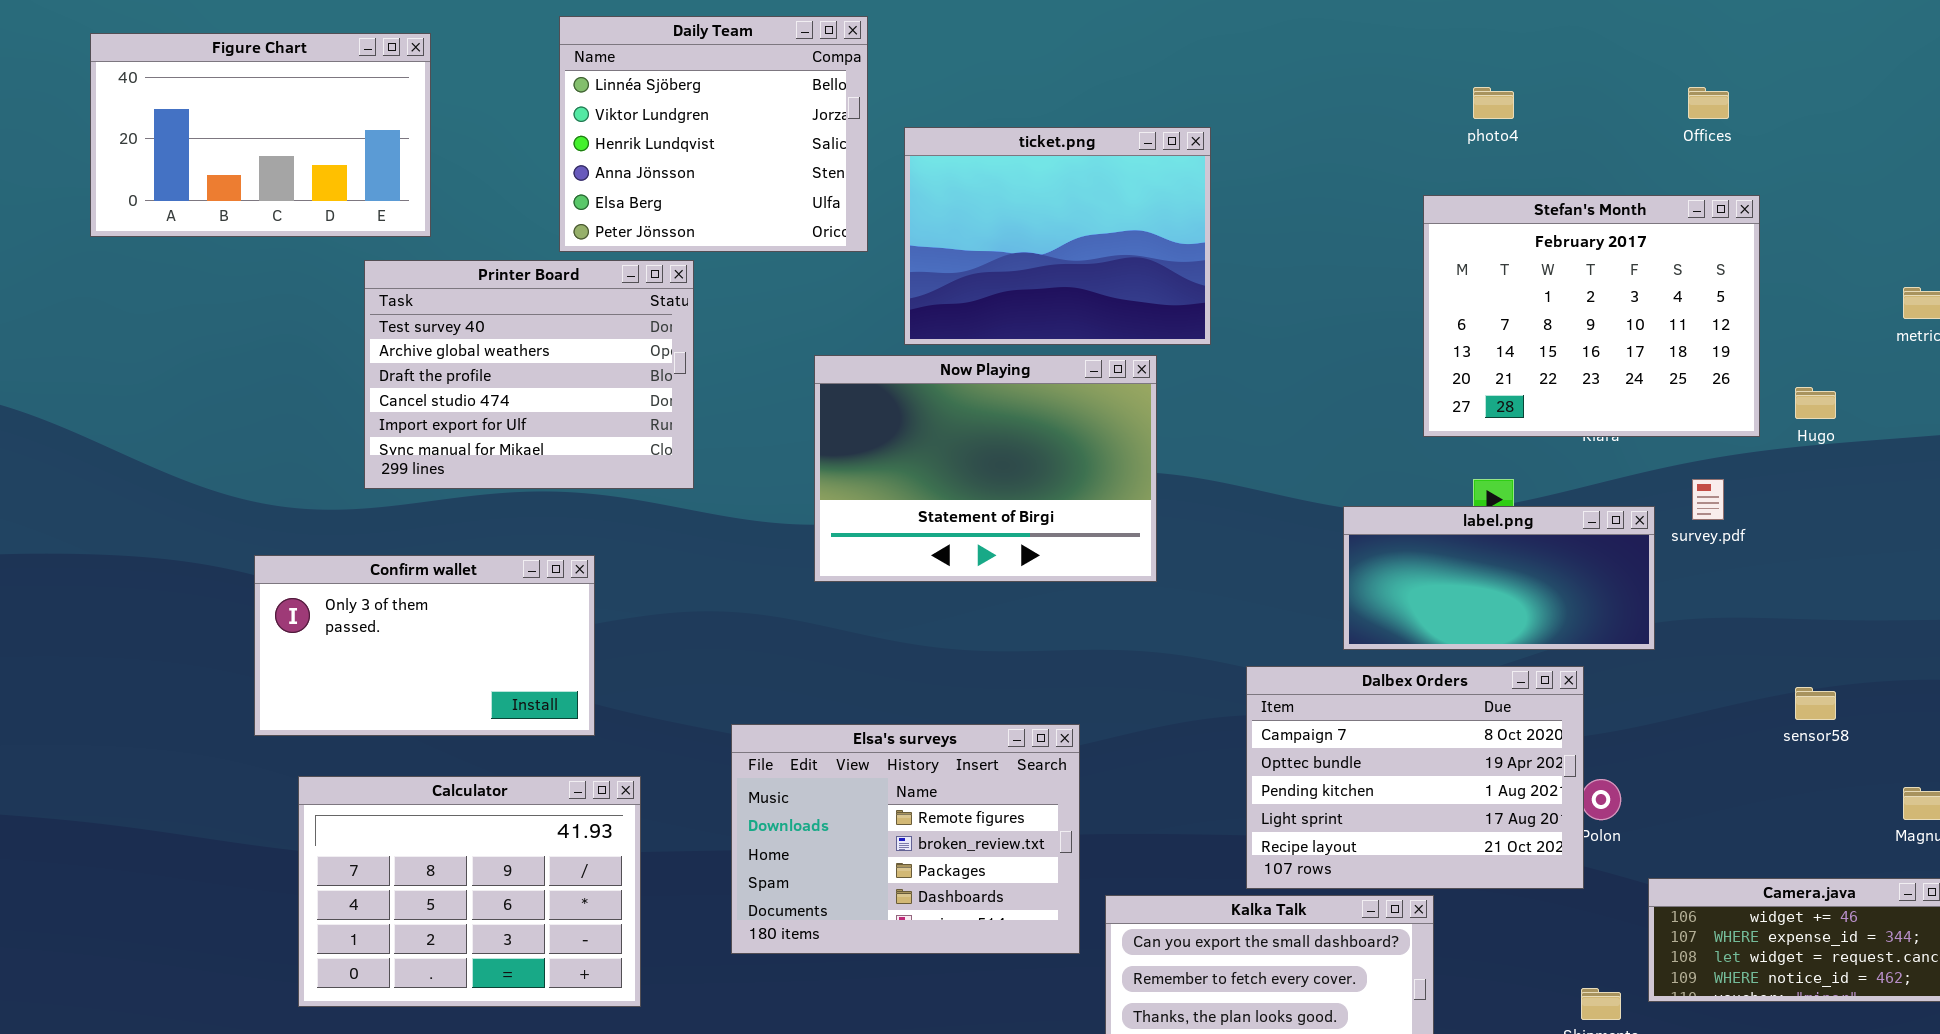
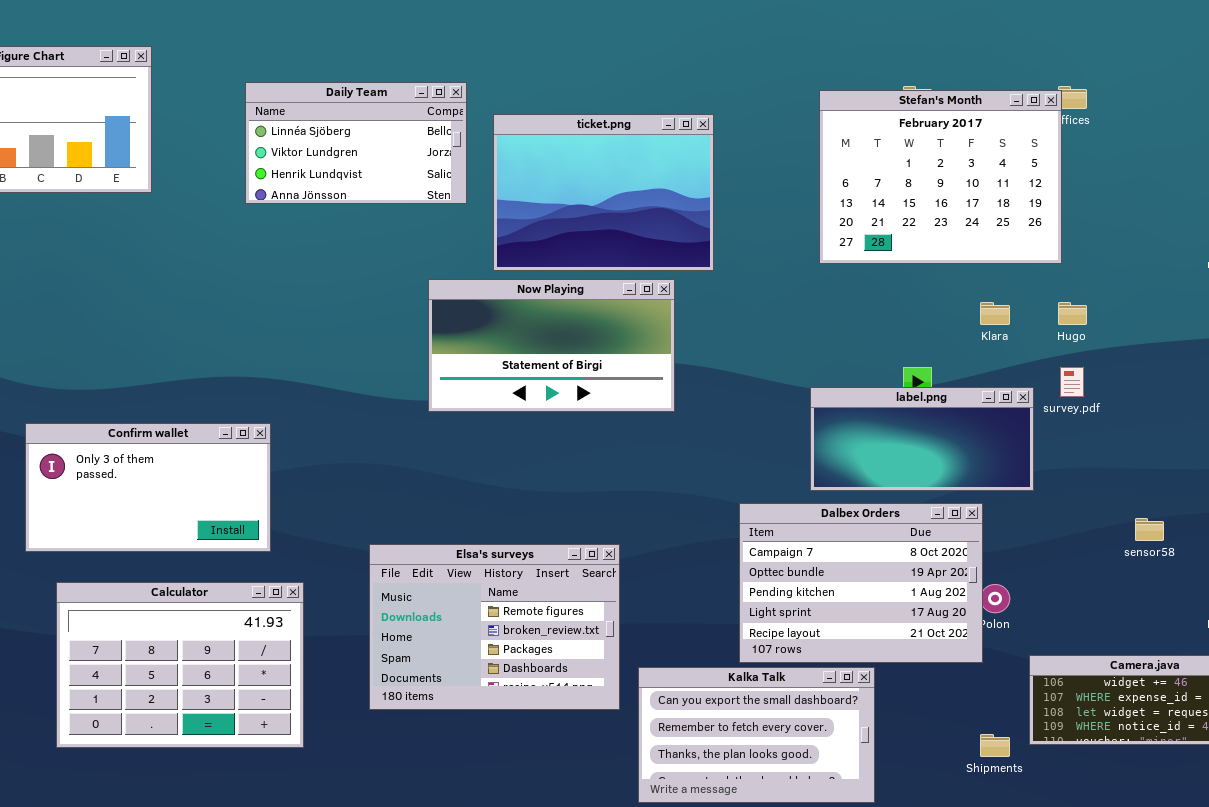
Daily Team: [559,16,868,252] -> [245,82,467,204], resized
Stefan's Month: [1423,195,1760,437] -> [819,90,1062,264], moved
Printer Board: [364,260,694,489] -> none, closed
Now Playing: [814,355,1157,582] -> [428,279,675,412], resized
Hugo: [1795,387,1836,419] -> [1058,302,1087,325], moved

